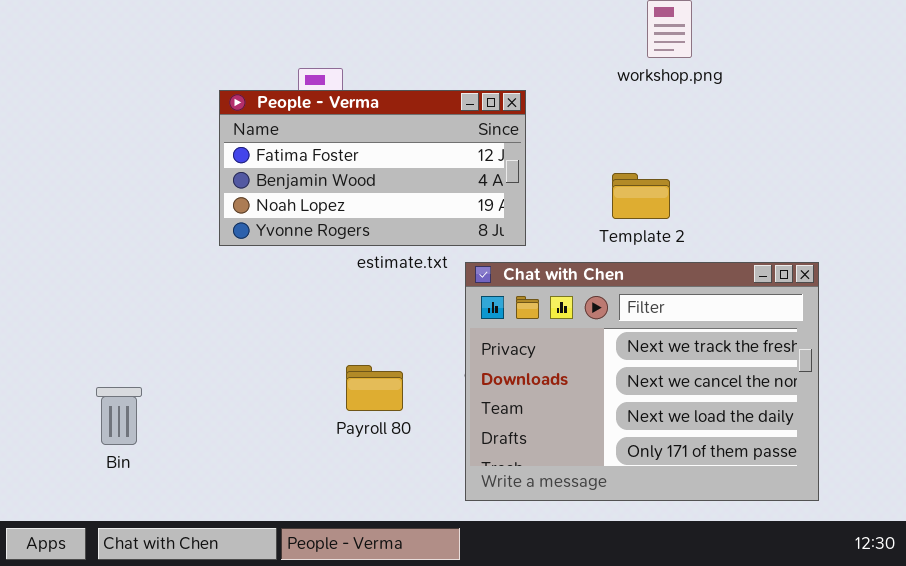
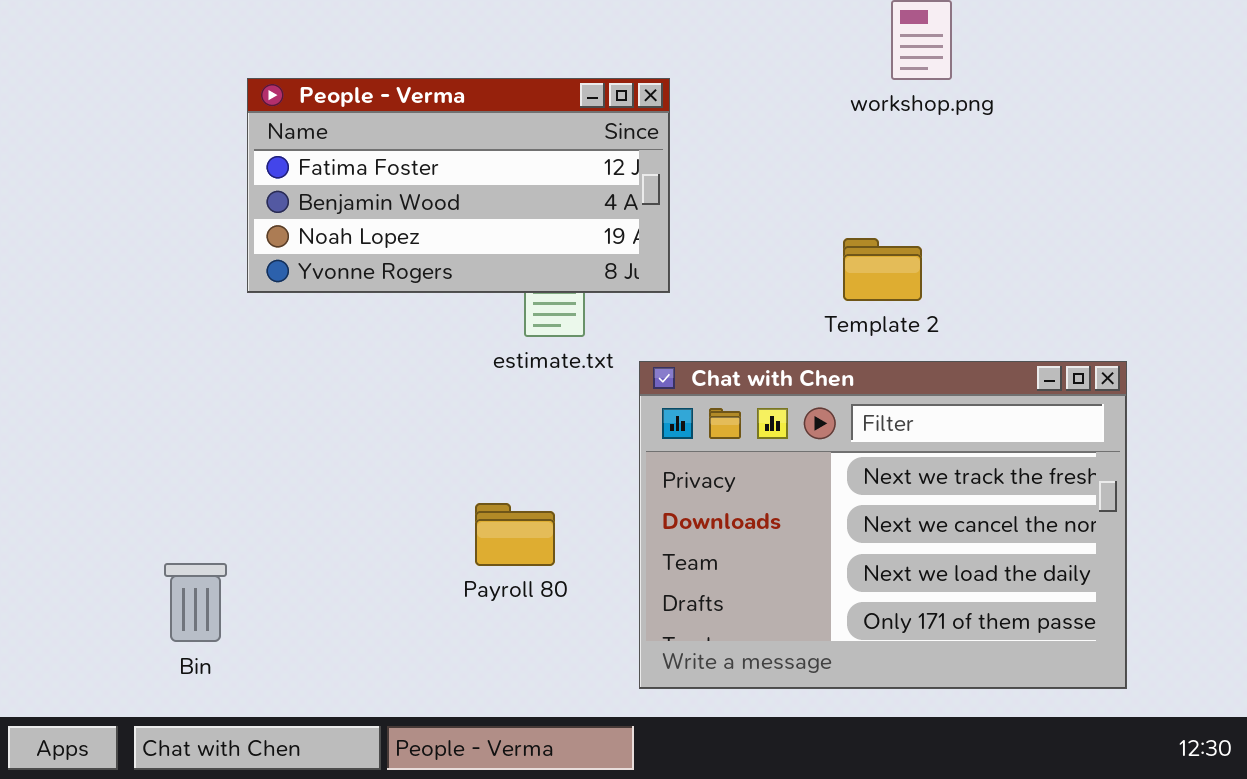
People - Verma: [219,90,526,246] -> [247,78,670,293], moved
Bin: [96,387,142,445] -> [164,563,227,642], moved

